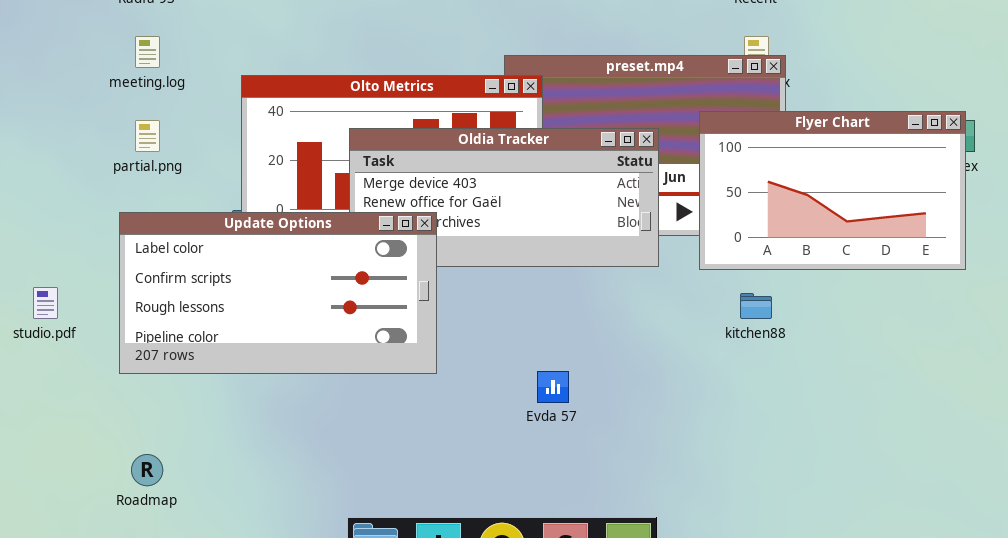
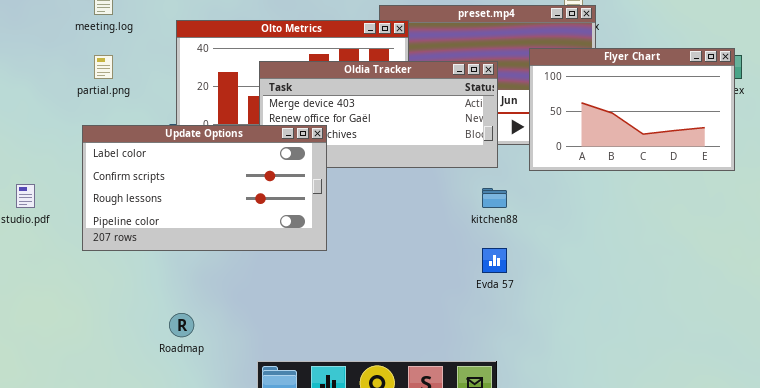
kitchen88: [740,293,772,319] -> [482,188,507,208], moved
Evda 57: [537,371,569,403] -> [482,248,507,273], moved
Roadmap: [131,454,163,486] -> [169,313,194,337], moved

